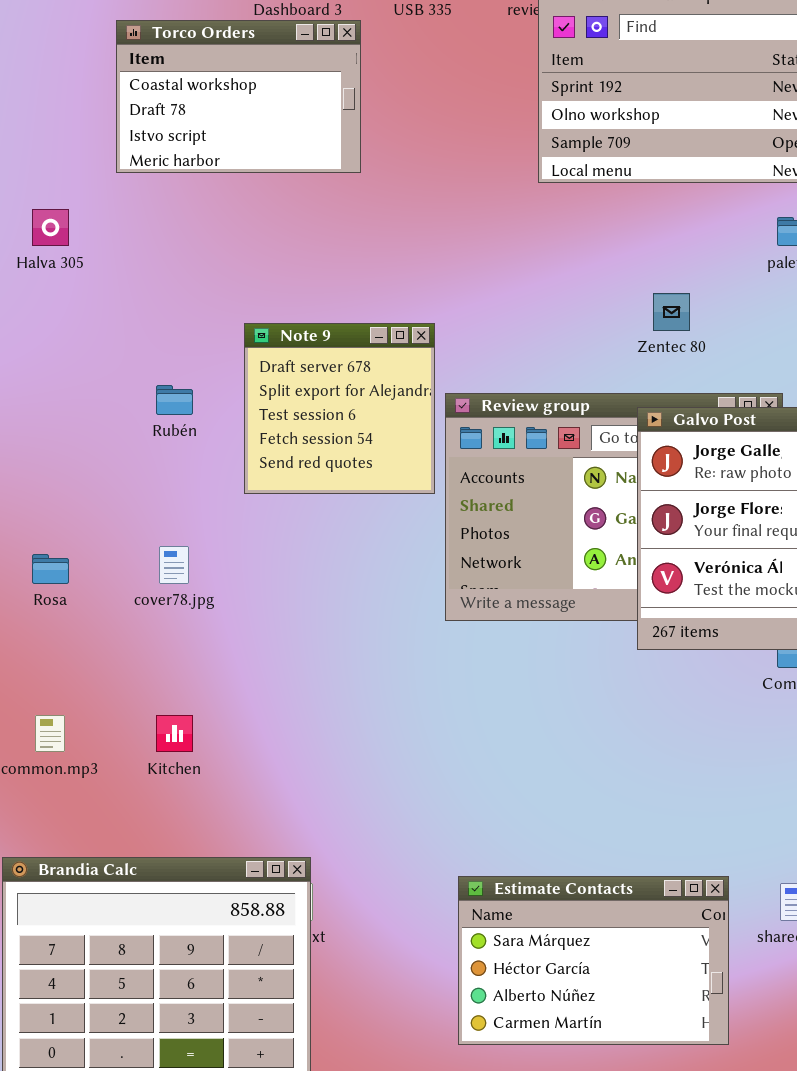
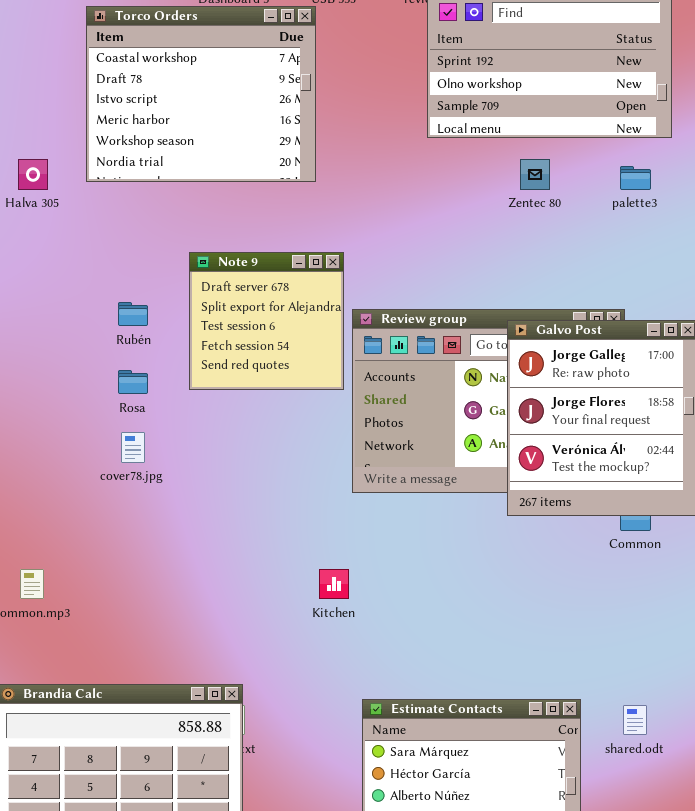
Torco Orders: [116,20,361,173] -> [86,6,316,182], resized
Zentec 80: [653,293,690,331] -> [520,159,550,190], moved
Rosa: [32,554,69,584] -> [118,370,148,394], moved
Kitchen: [156,715,193,752] -> [319,569,349,599], moved

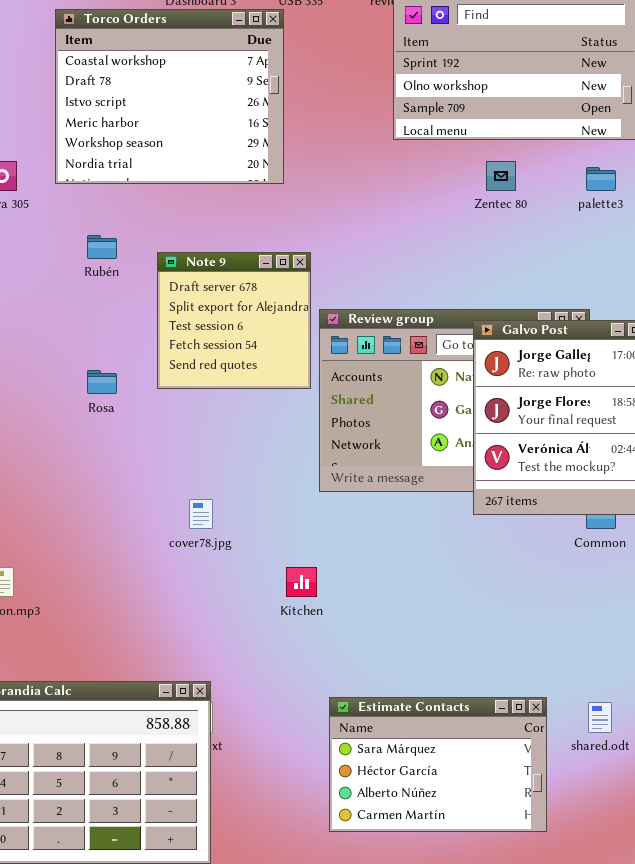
Rubén: [118,302,148,326] -> [87,235,117,259], moved
cover78.jpg: [121,432,145,463] -> [189,499,213,529], moved

